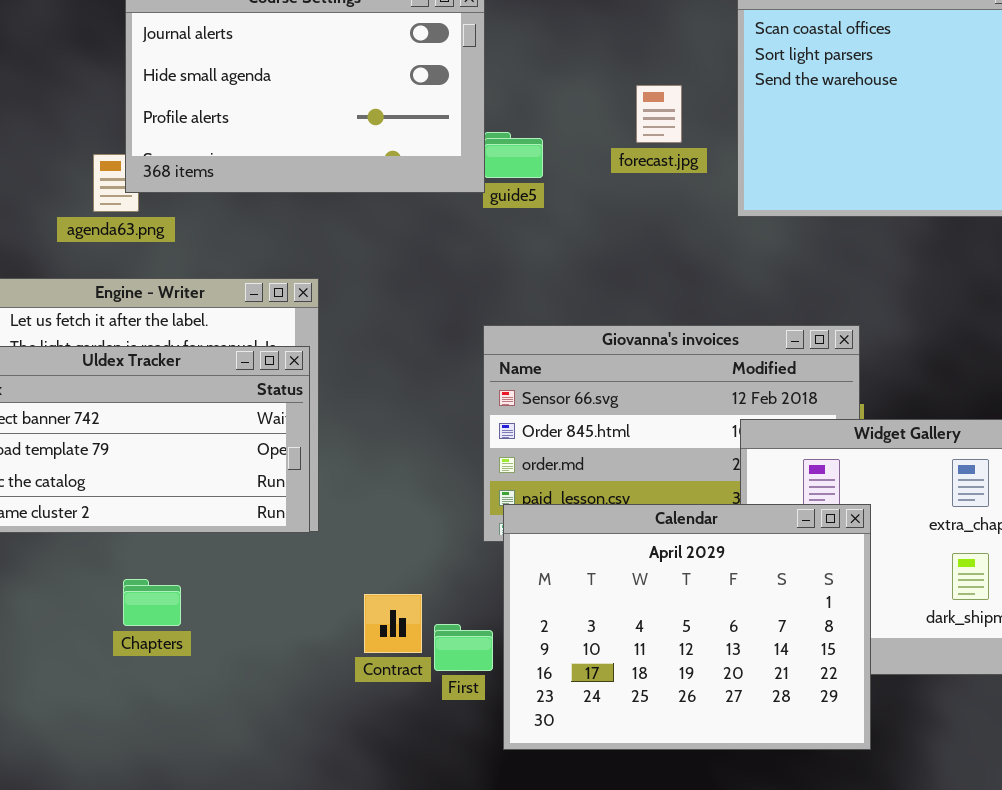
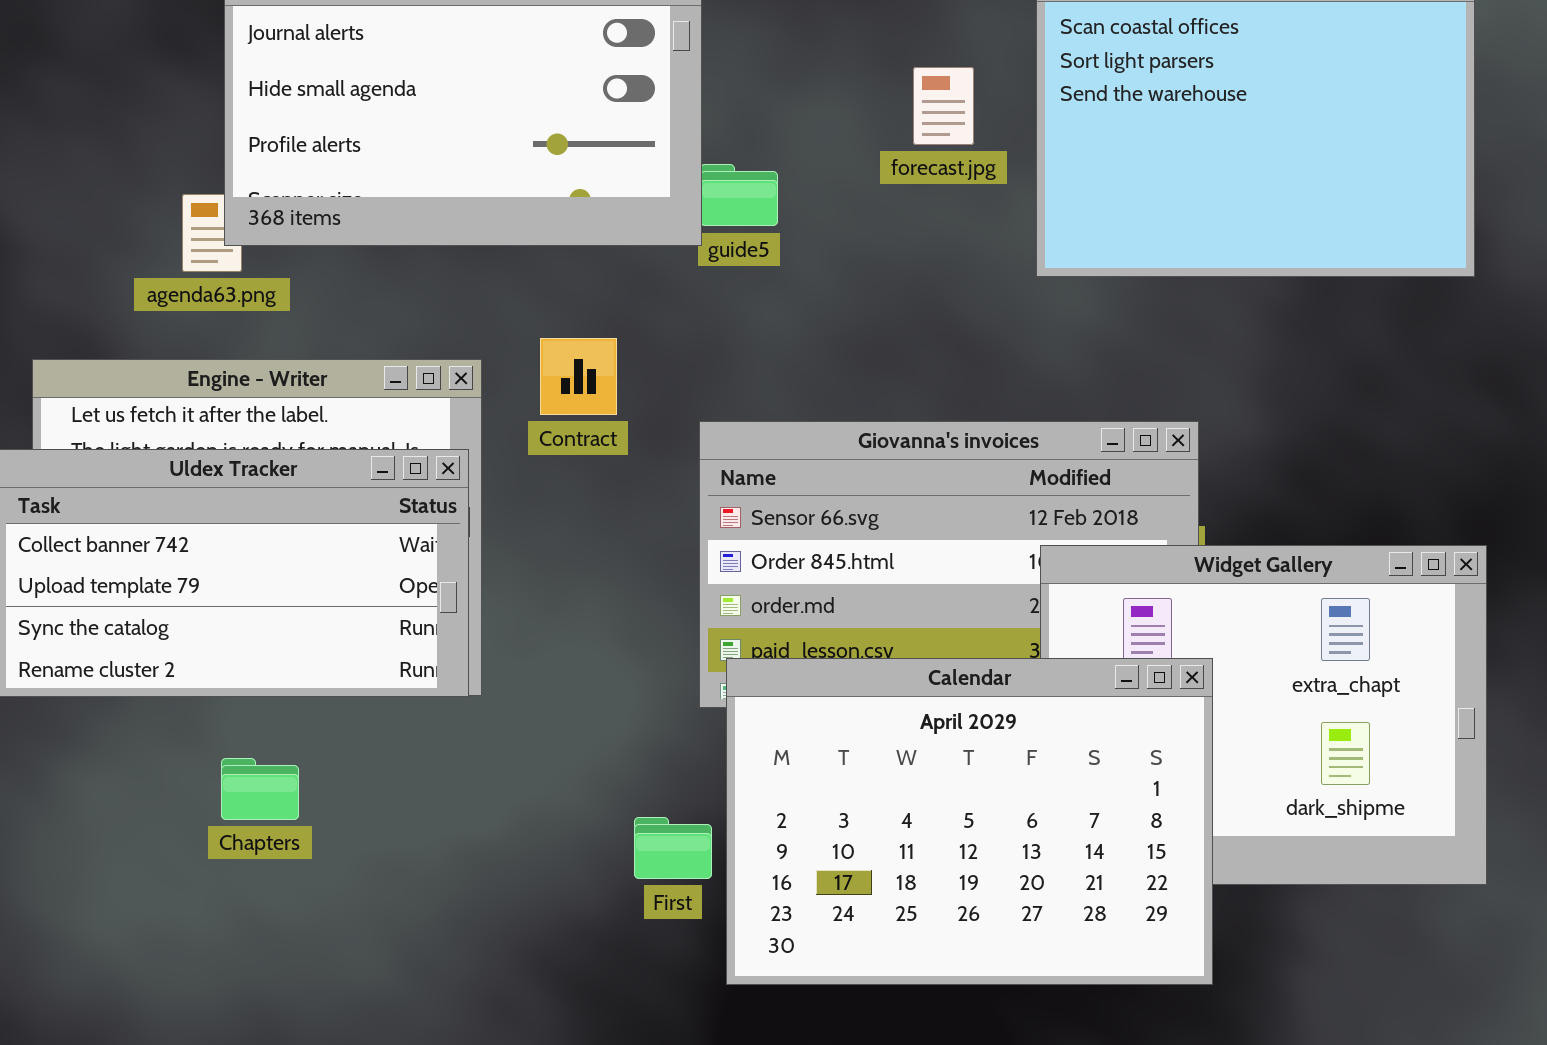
forecast.jpg: [636,85,682,143] -> [913,67,974,145], moved
Contract: [364,594,422,653] -> [540,338,617,415], moved

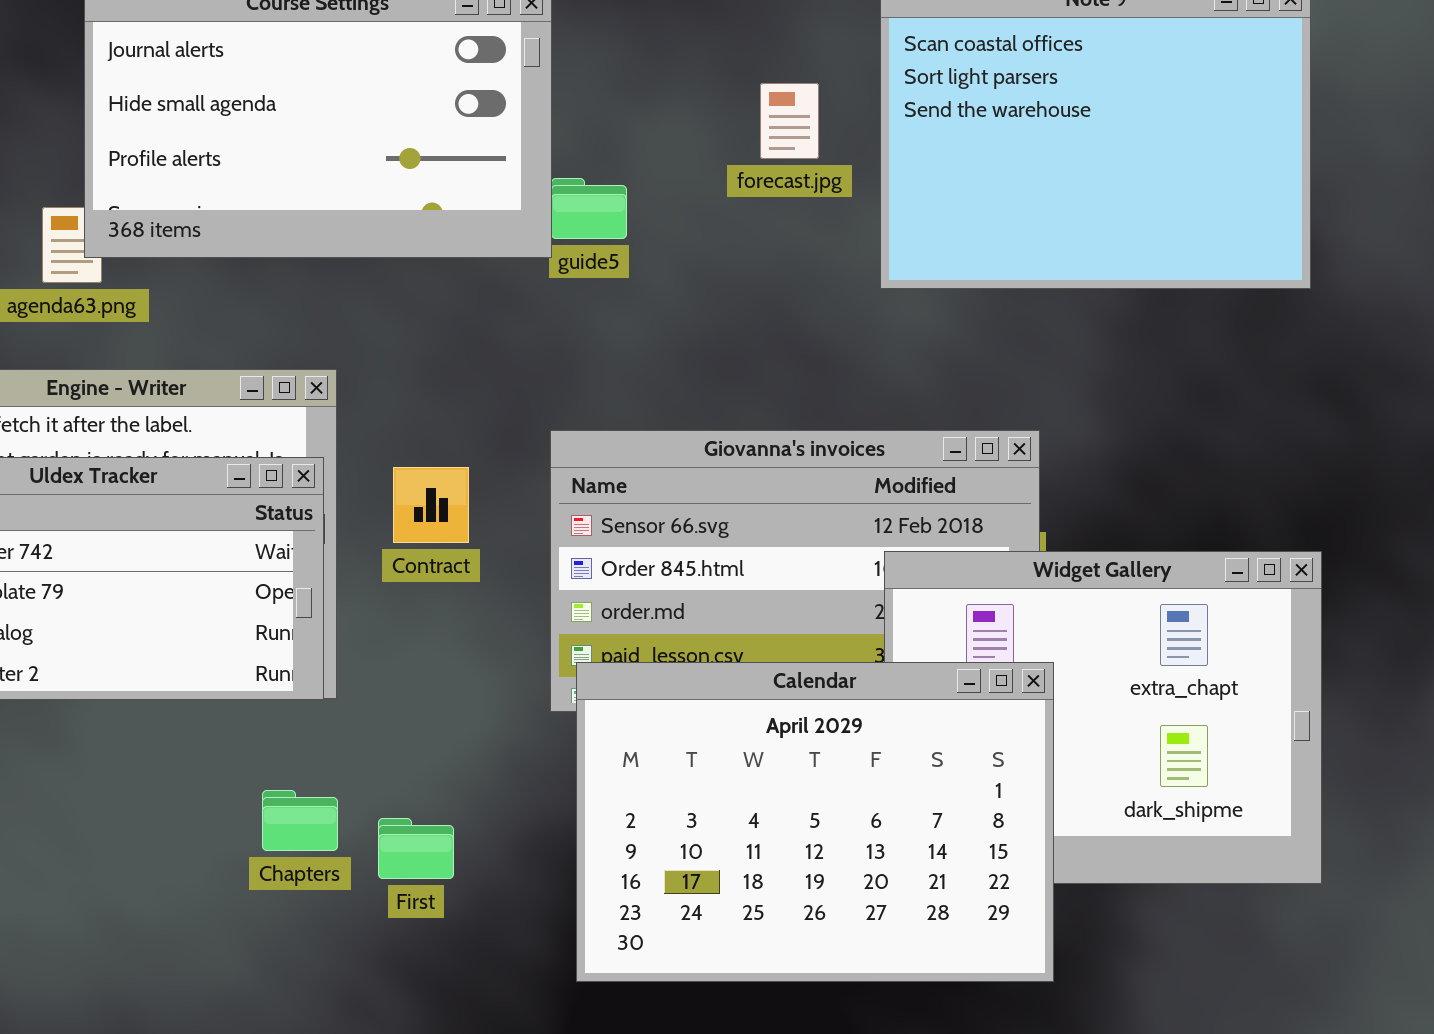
Contract: [540,338,617,415] -> [393,467,469,543], moved
Chapters: [221,758,299,820] -> [262,790,338,851], moved
First: [634,817,712,879] -> [378,818,454,879], moved

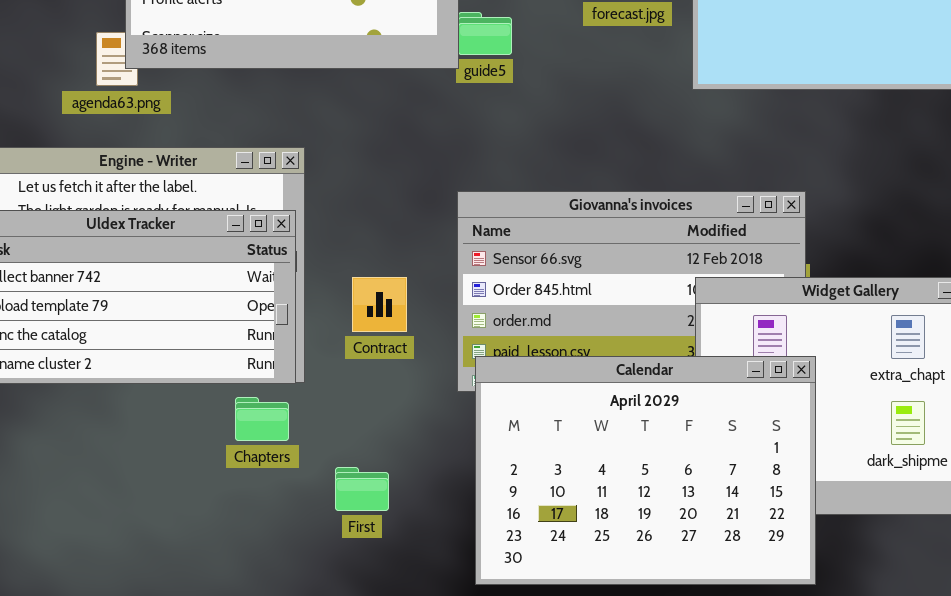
Contract: [393,467,469,543] -> [352,277,407,332], moved
Chapters: [262,790,338,851] -> [235,397,289,441], moved

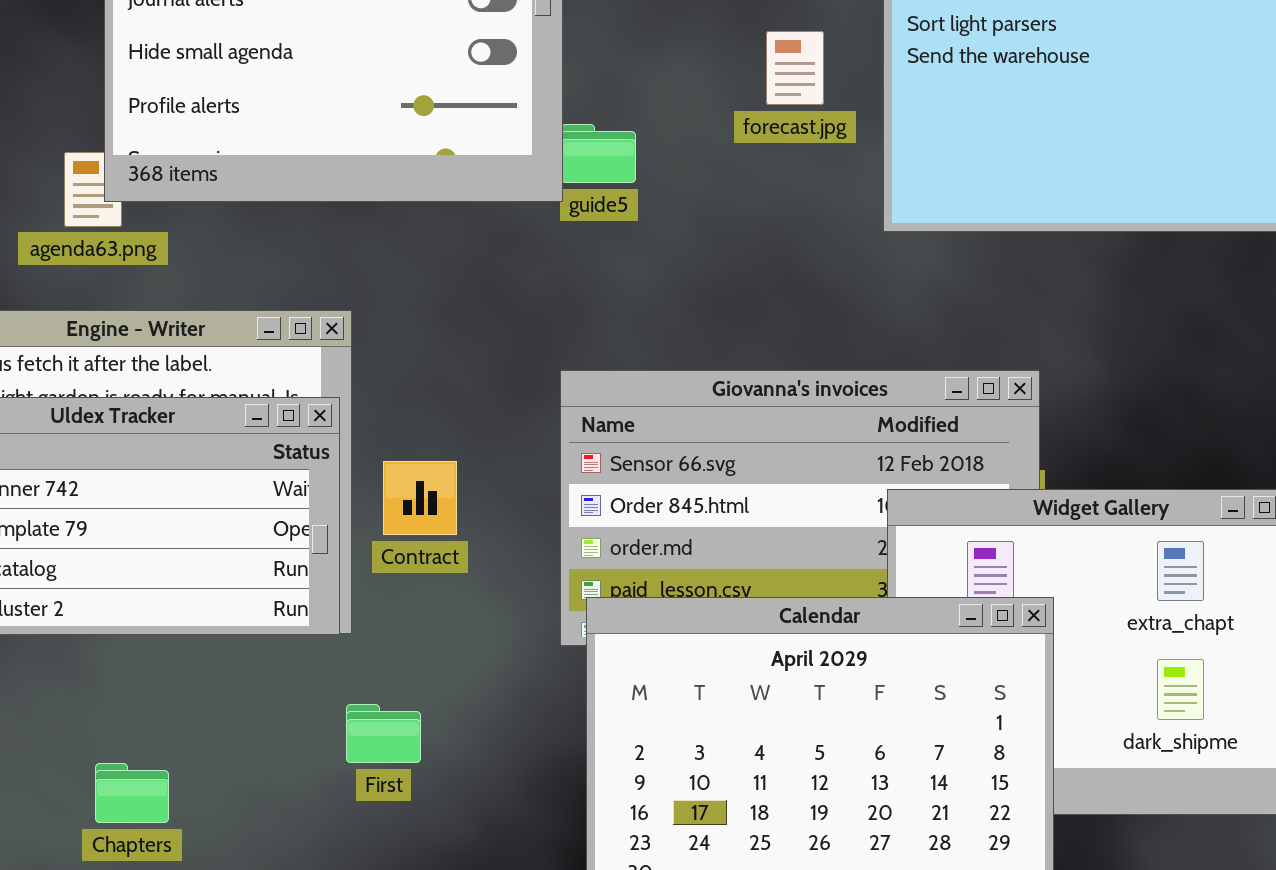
Contract: [352,277,407,332] -> [383,461,457,535], moved
Chapters: [235,397,289,441] -> [95,763,169,823], moved
First: [335,467,389,511] -> [346,704,421,763], moved

